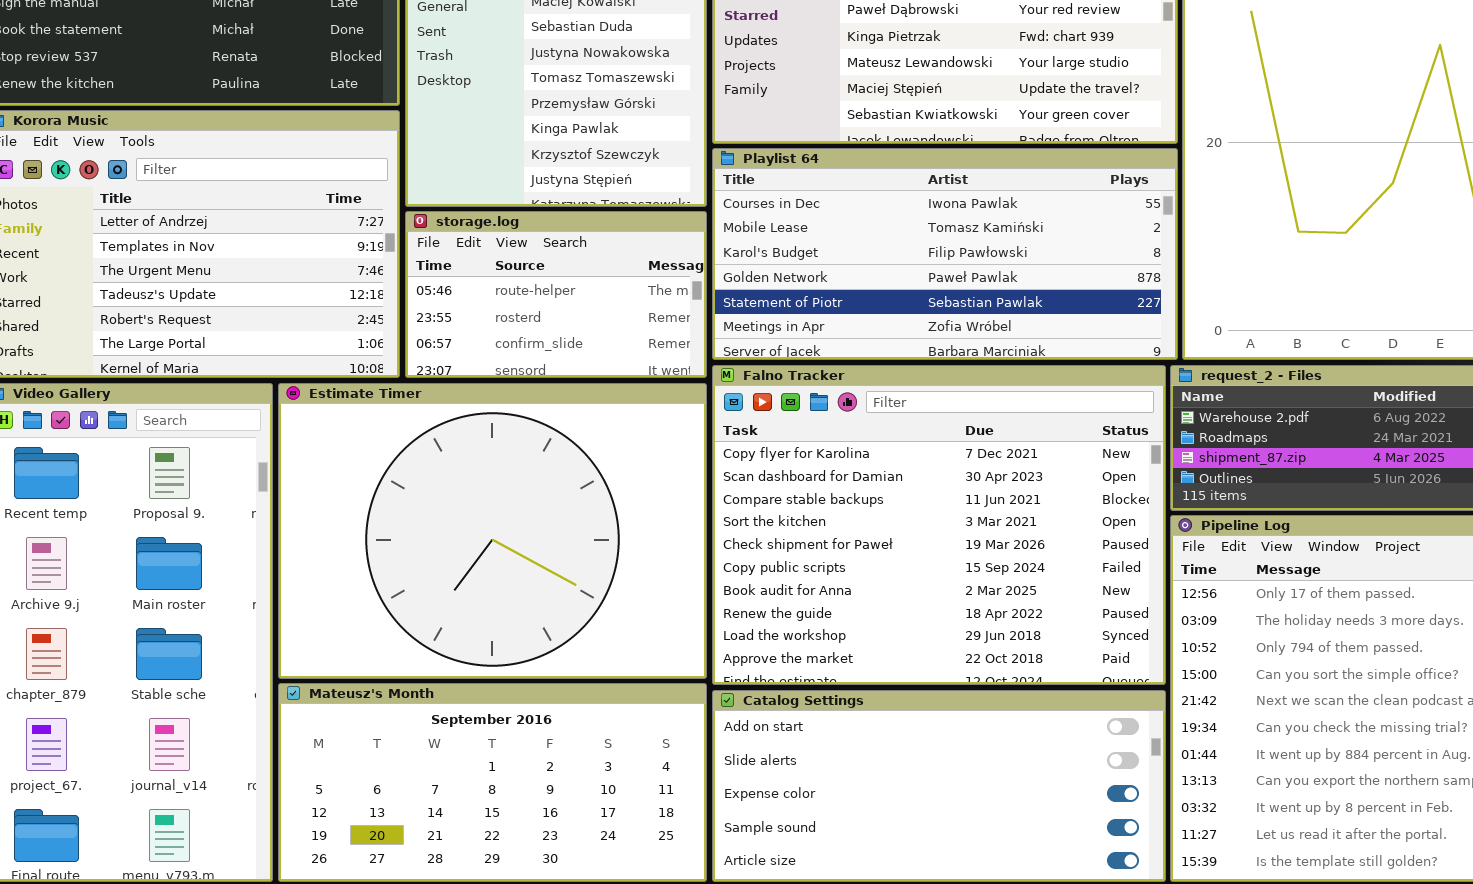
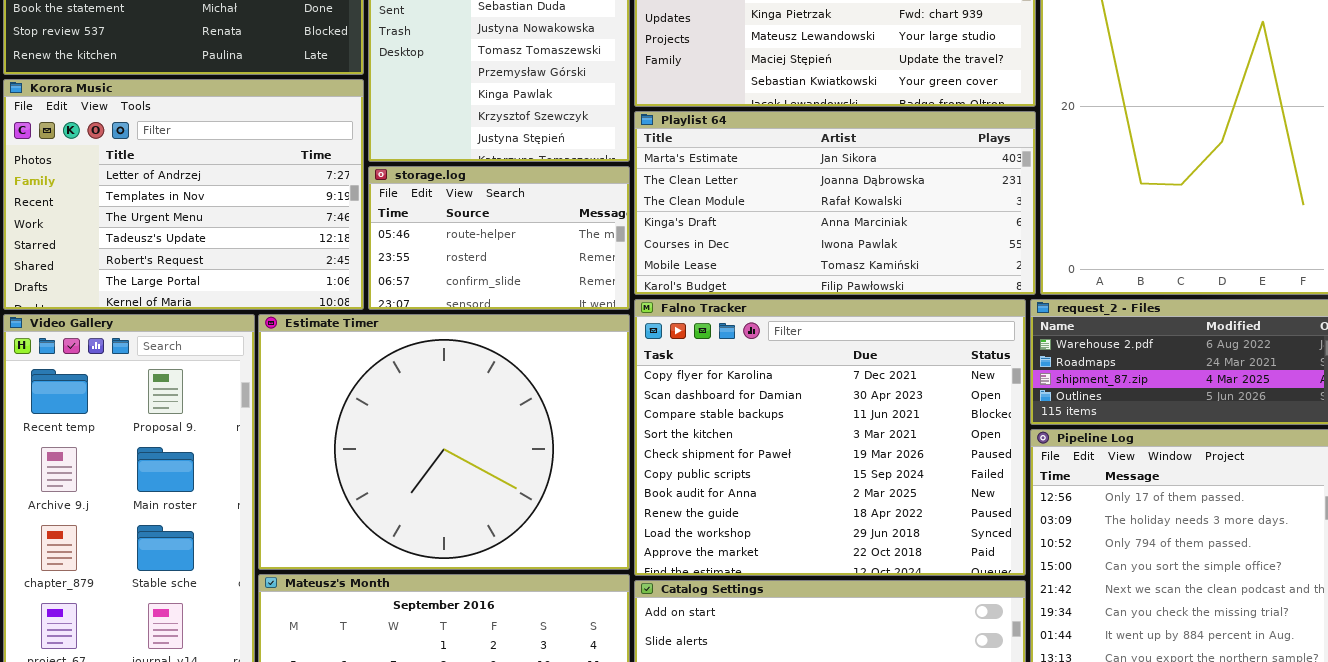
Playlist 64: [712,148,1178,360] -> [634,111,1036,295], scrolled up 4 rows

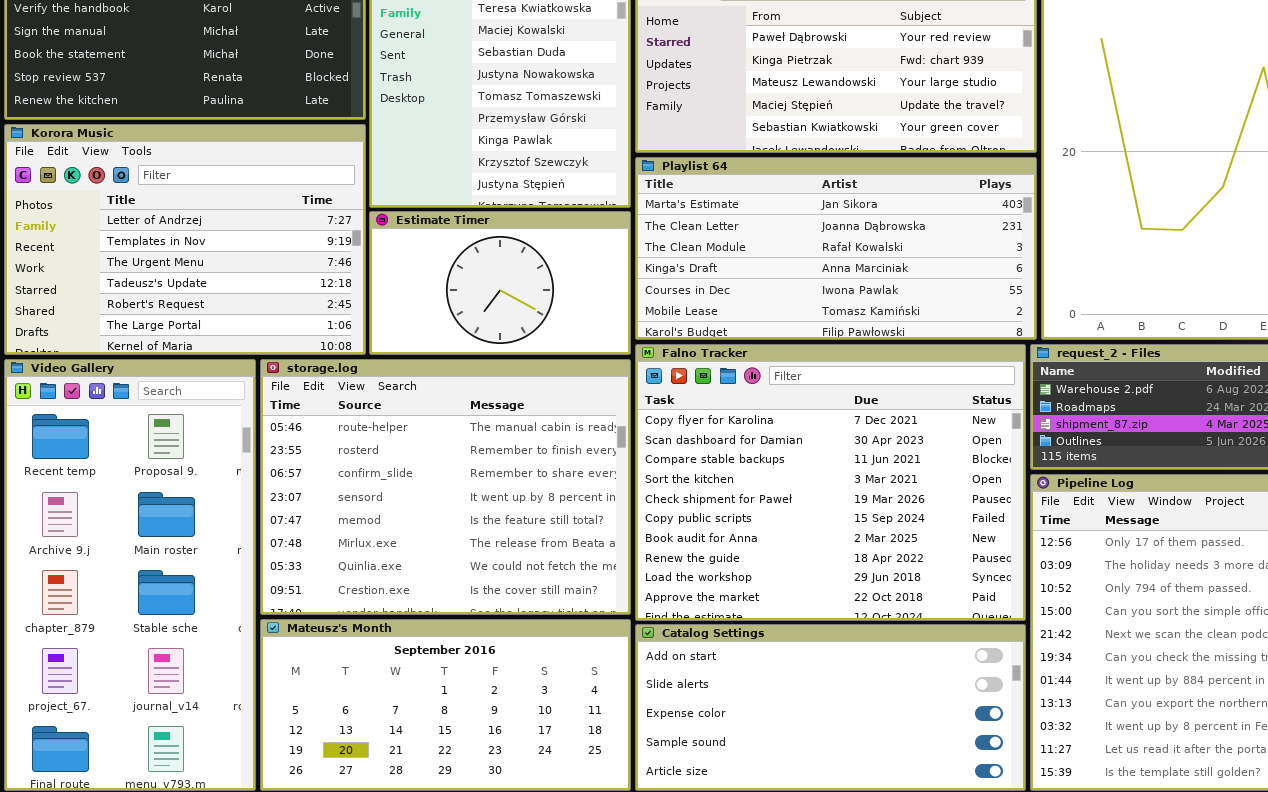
storage.log: [368,166,630,310] -> [260,359,631,615], moved, resized
Estimate Timer: [258,314,630,570] -> [369,211,631,355], moved, resized

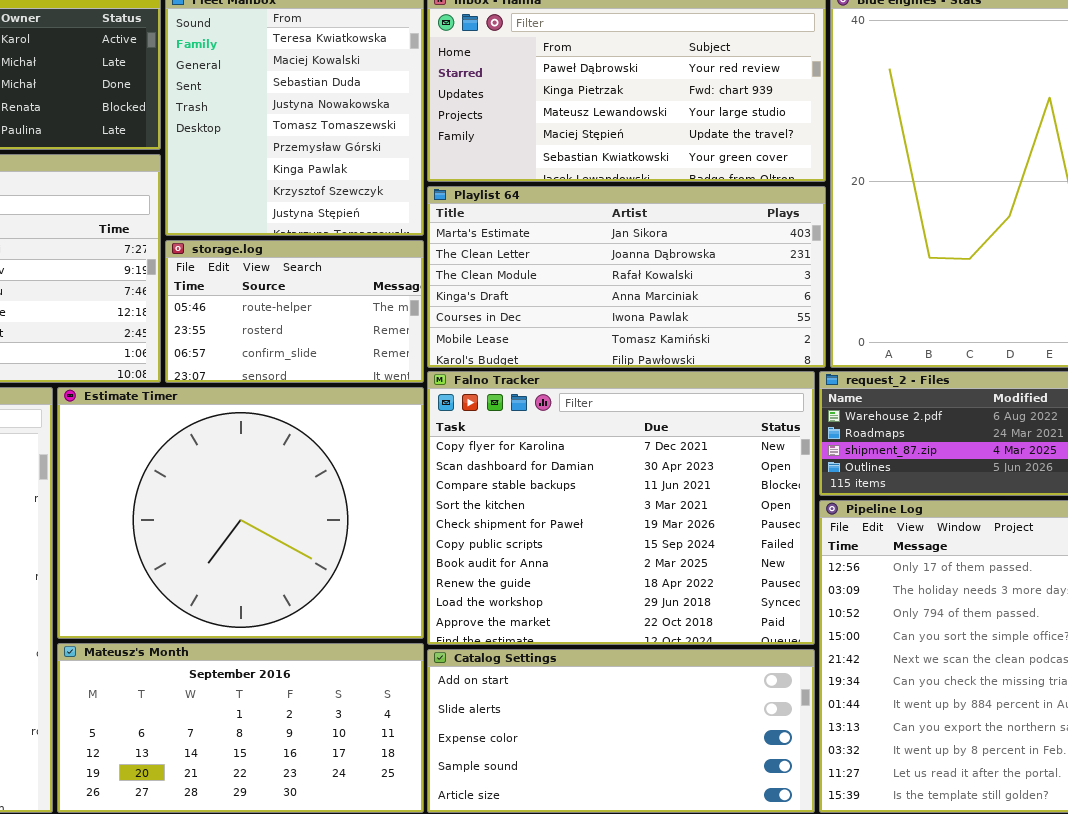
Estimate Timer: [369,211,631,355] -> [57,387,424,639], moved, resized
storage.log: [260,359,631,615] -> [165,240,424,383], moved, resized

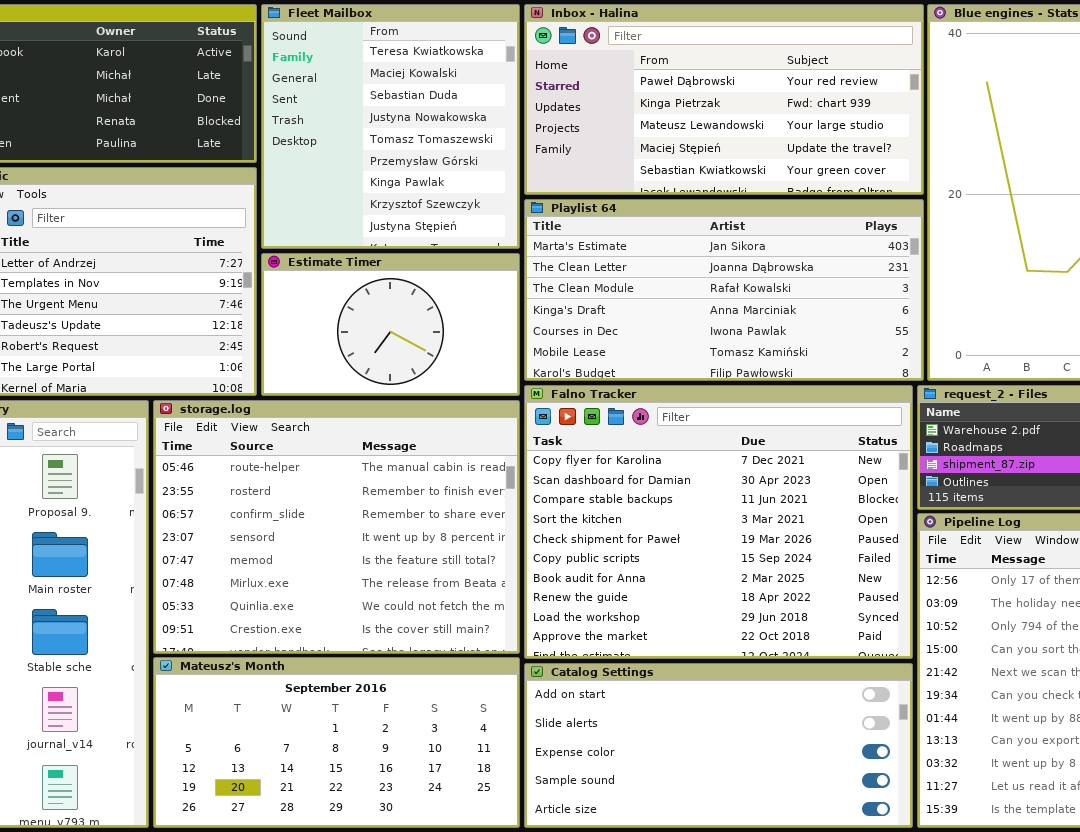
storage.log: [165,240,424,383] -> [153,400,520,654], moved, resized
Estimate Timer: [57,387,424,639] -> [261,253,520,396], moved, resized

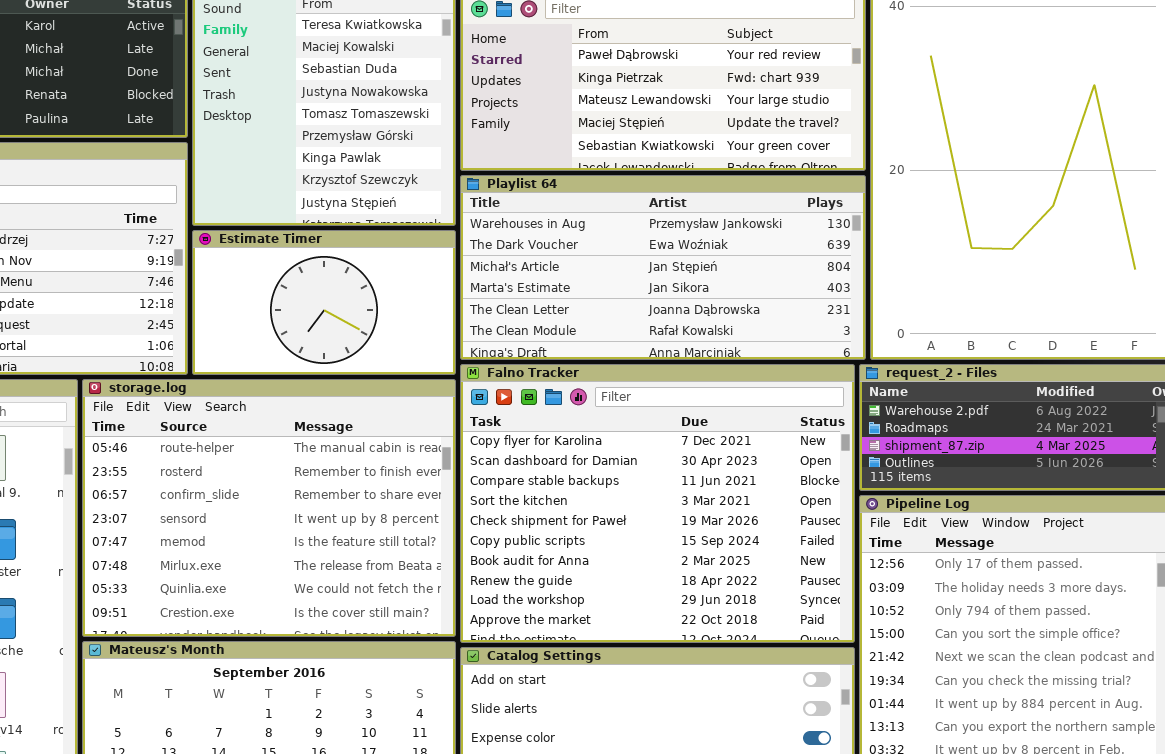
Playlist 64: [524,199,924,381] -> [460,175,866,360], scrolled up 3 rows

